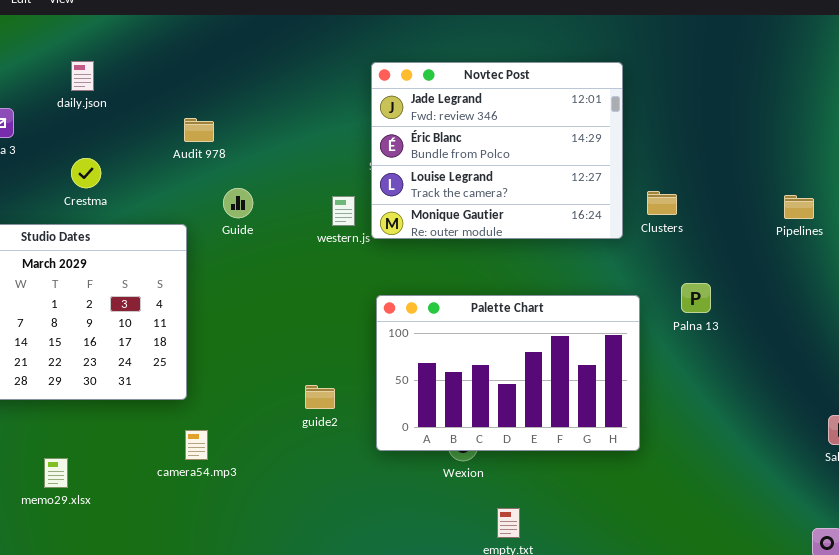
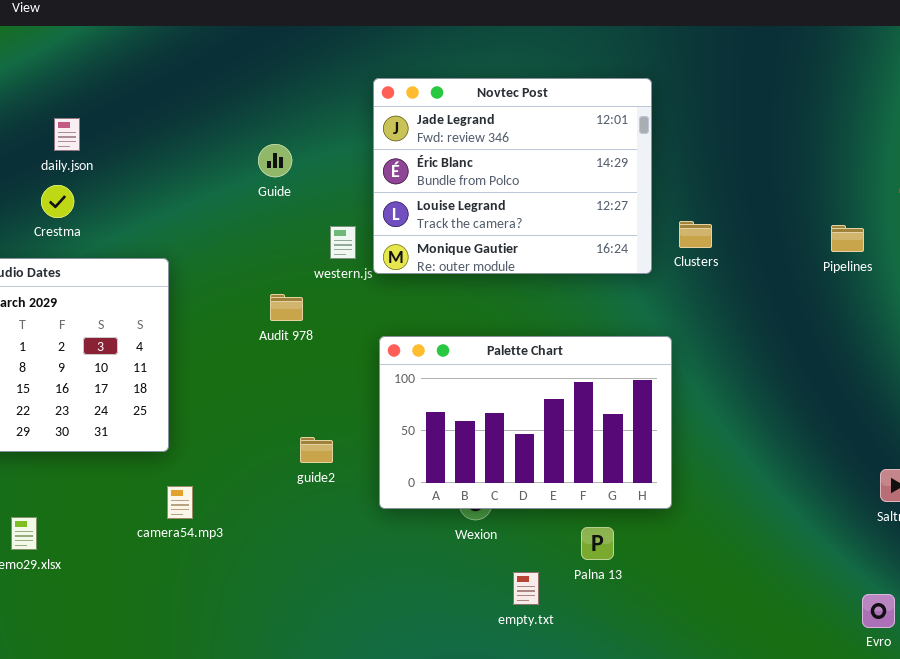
daily.json: [71,61,94,91] -> [54,118,80,151], moved
Audit 978: [184,118,214,142] -> [270,294,303,321], moved
Guide: [223,188,253,218] -> [258,144,292,177], moved
Palna 13: [681,283,711,313] -> [581,527,614,560], moved

